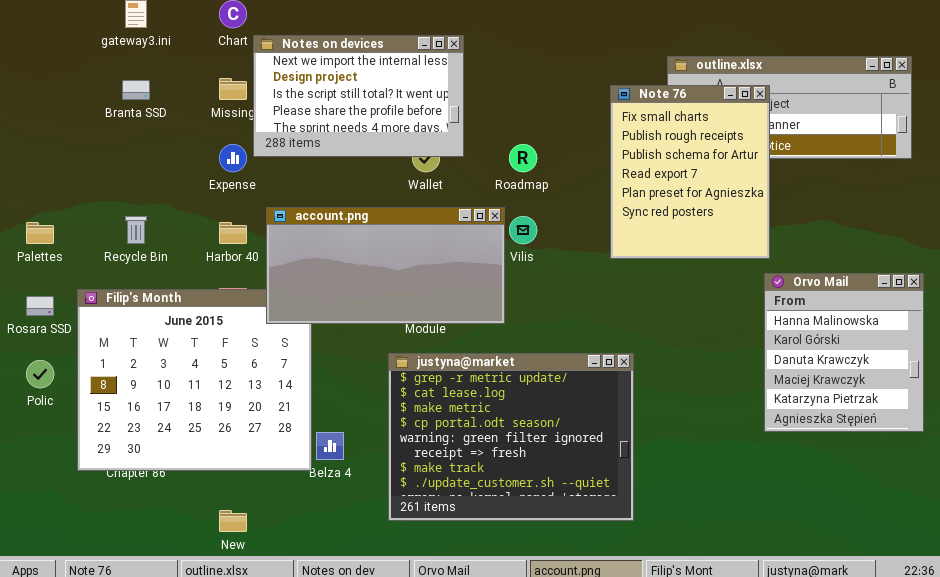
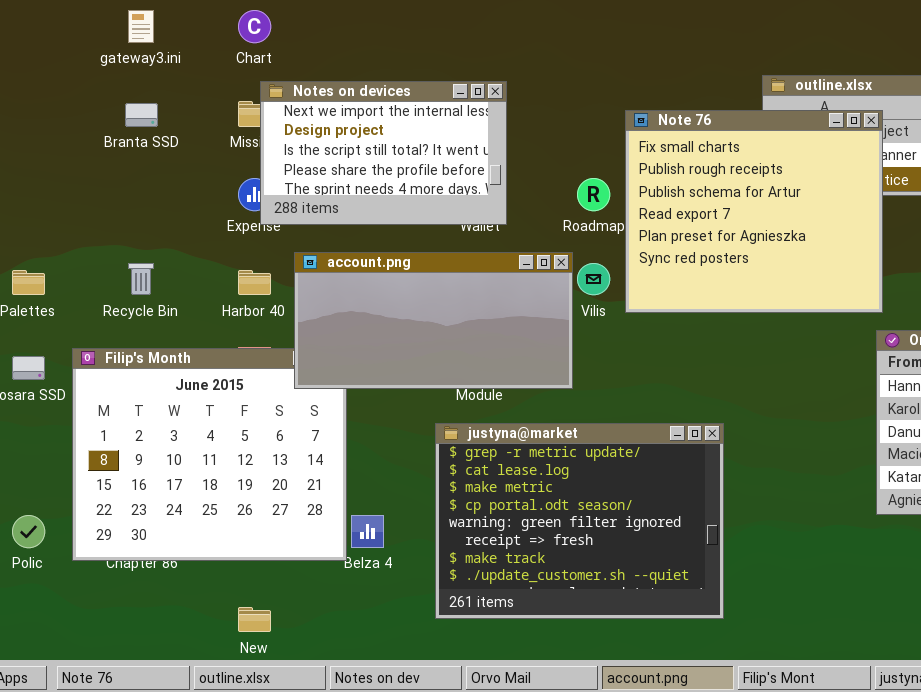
Notes on devices: [253,35,464,157] -> [260,81,507,225], moved
Note 76: [610,85,770,259] -> [625,110,883,313], resized
Polic: [26,360,54,388] -> [12,515,45,548], moved

